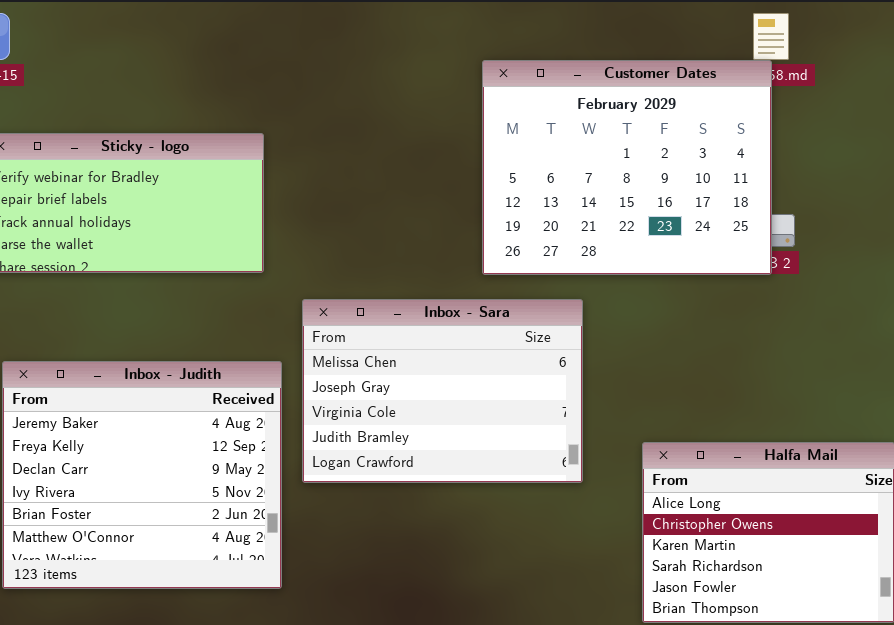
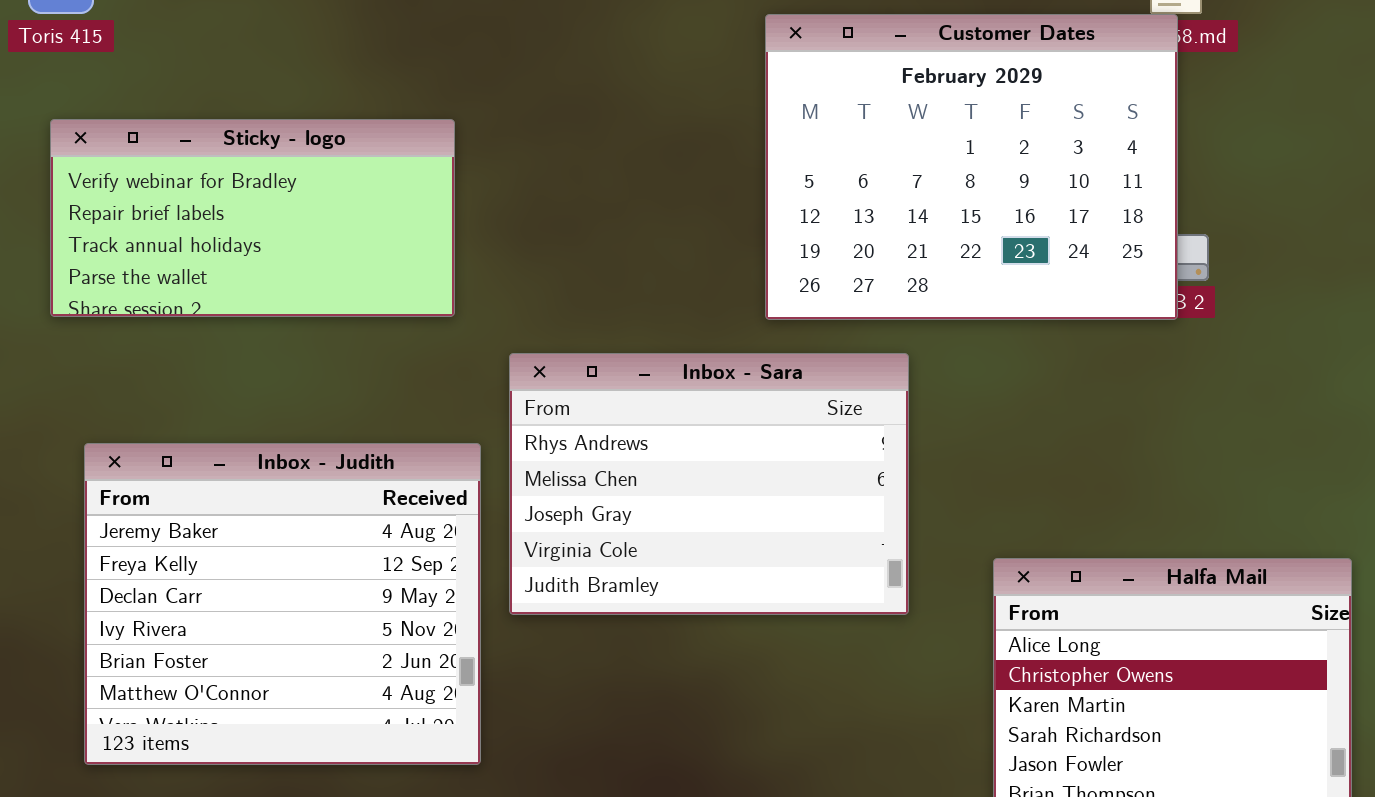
Inbox - Sara: [302,299,583,483] -> [509,353,909,615], scrolled up 1 row

